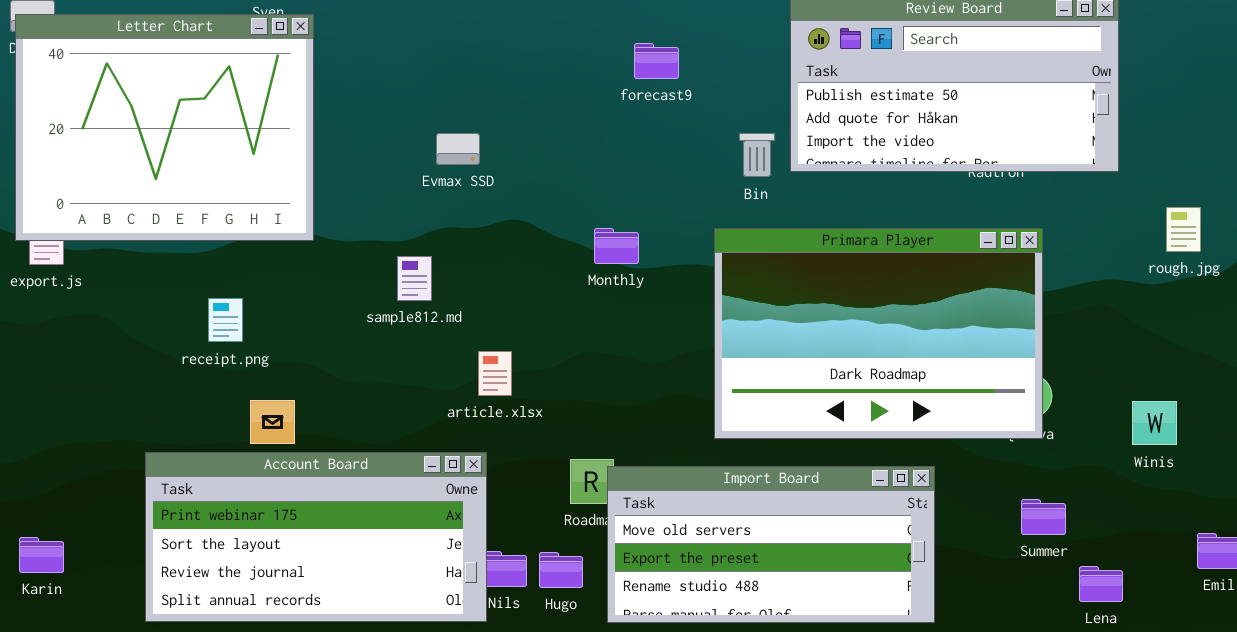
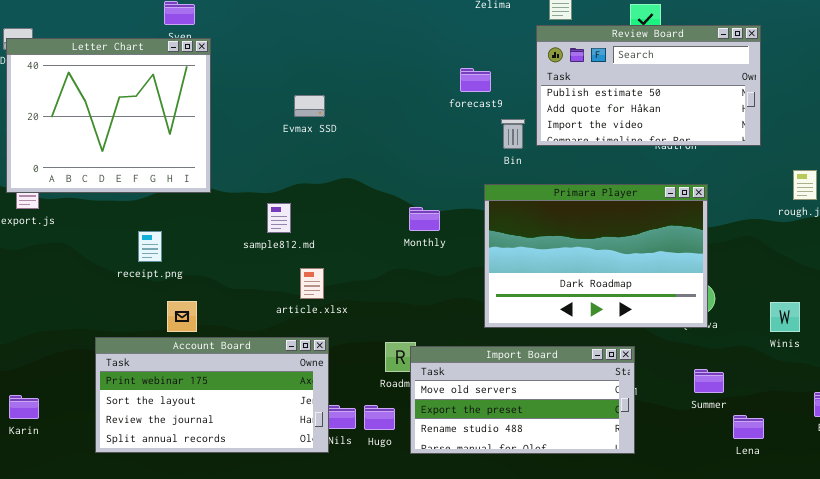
forecast9: [634,43,679,79] -> [460,68,491,92], moved
Evmax SSD: [436,133,480,165] -> [294,95,325,117], moved
Monthly: [594,228,639,264] -> [409,207,440,231], moved
article.xlsx: [478,351,512,396] -> [300,268,324,299], moved

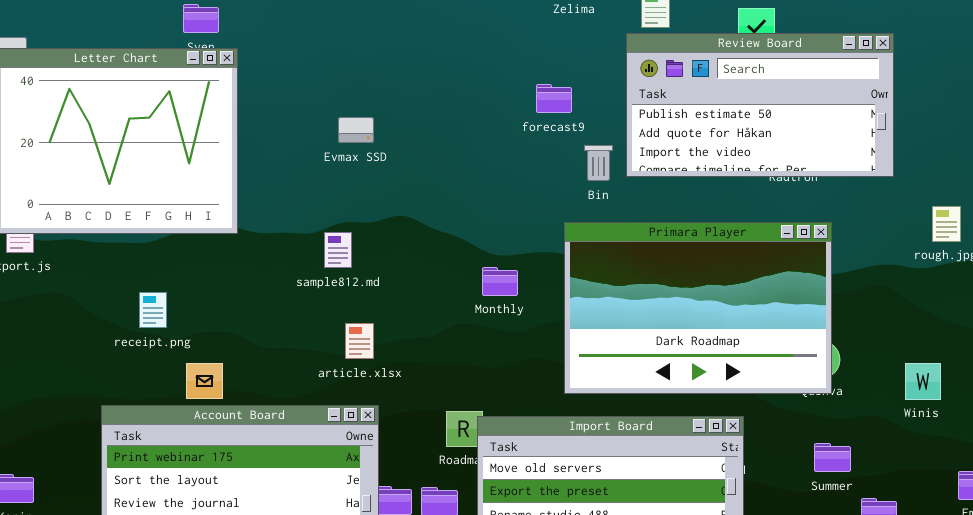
sample812.md: [267,203,291,233] -> [324,232,352,268], moved
Monthly: [409,207,440,231] -> [482,267,518,296], moved
receipt.png: [138,231,162,262] -> [139,292,167,328], moved

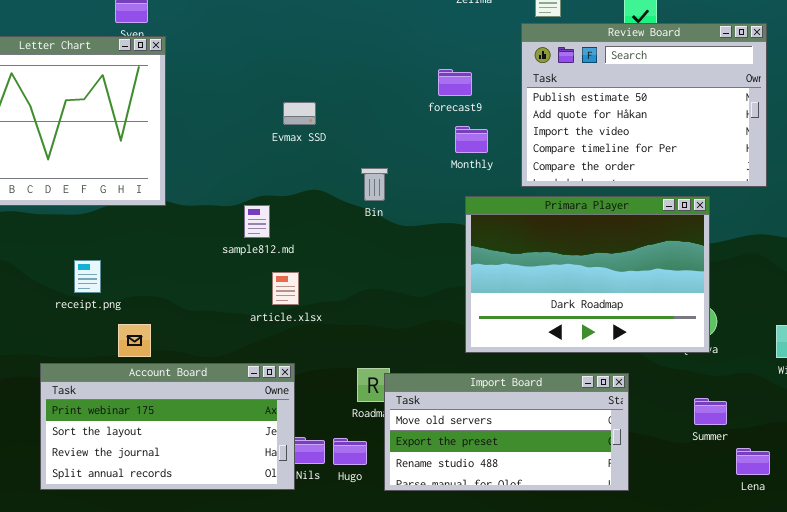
Review Board: [626,33,894,177] -> [521,23,767,187], resized
Evmax SSD: [338,117,374,143] -> [283,102,316,125], moved
Bin: [584,145,613,181] -> [361,168,388,201], moved
Monthly: [482,267,518,296] -> [455,126,488,153], moved
article.xlsx: [345,323,374,359] -> [272,272,299,305], moved

